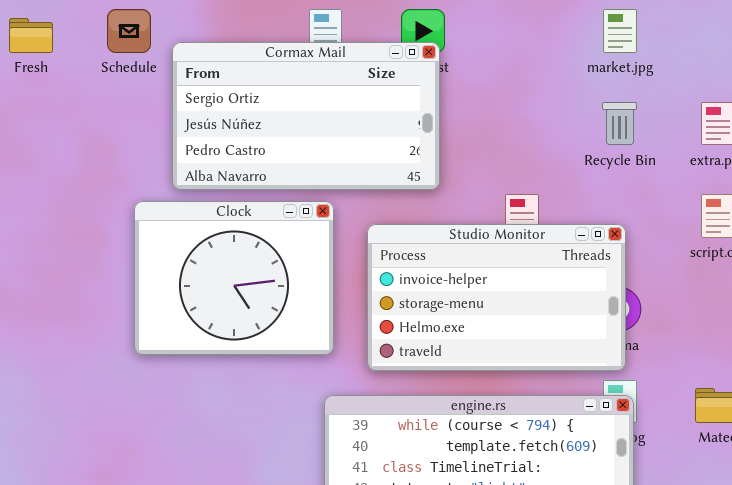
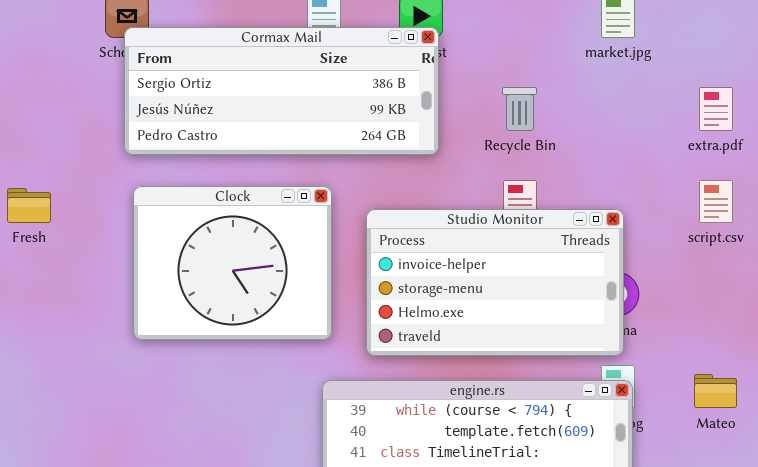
Fresh: [9,18,53,53] -> [7,188,51,223], moved
Cormax Mail: [172,42,440,190] -> [124,27,439,155], resized
Recycle Bin: [602,102,637,145] -> [502,87,537,131], moved

